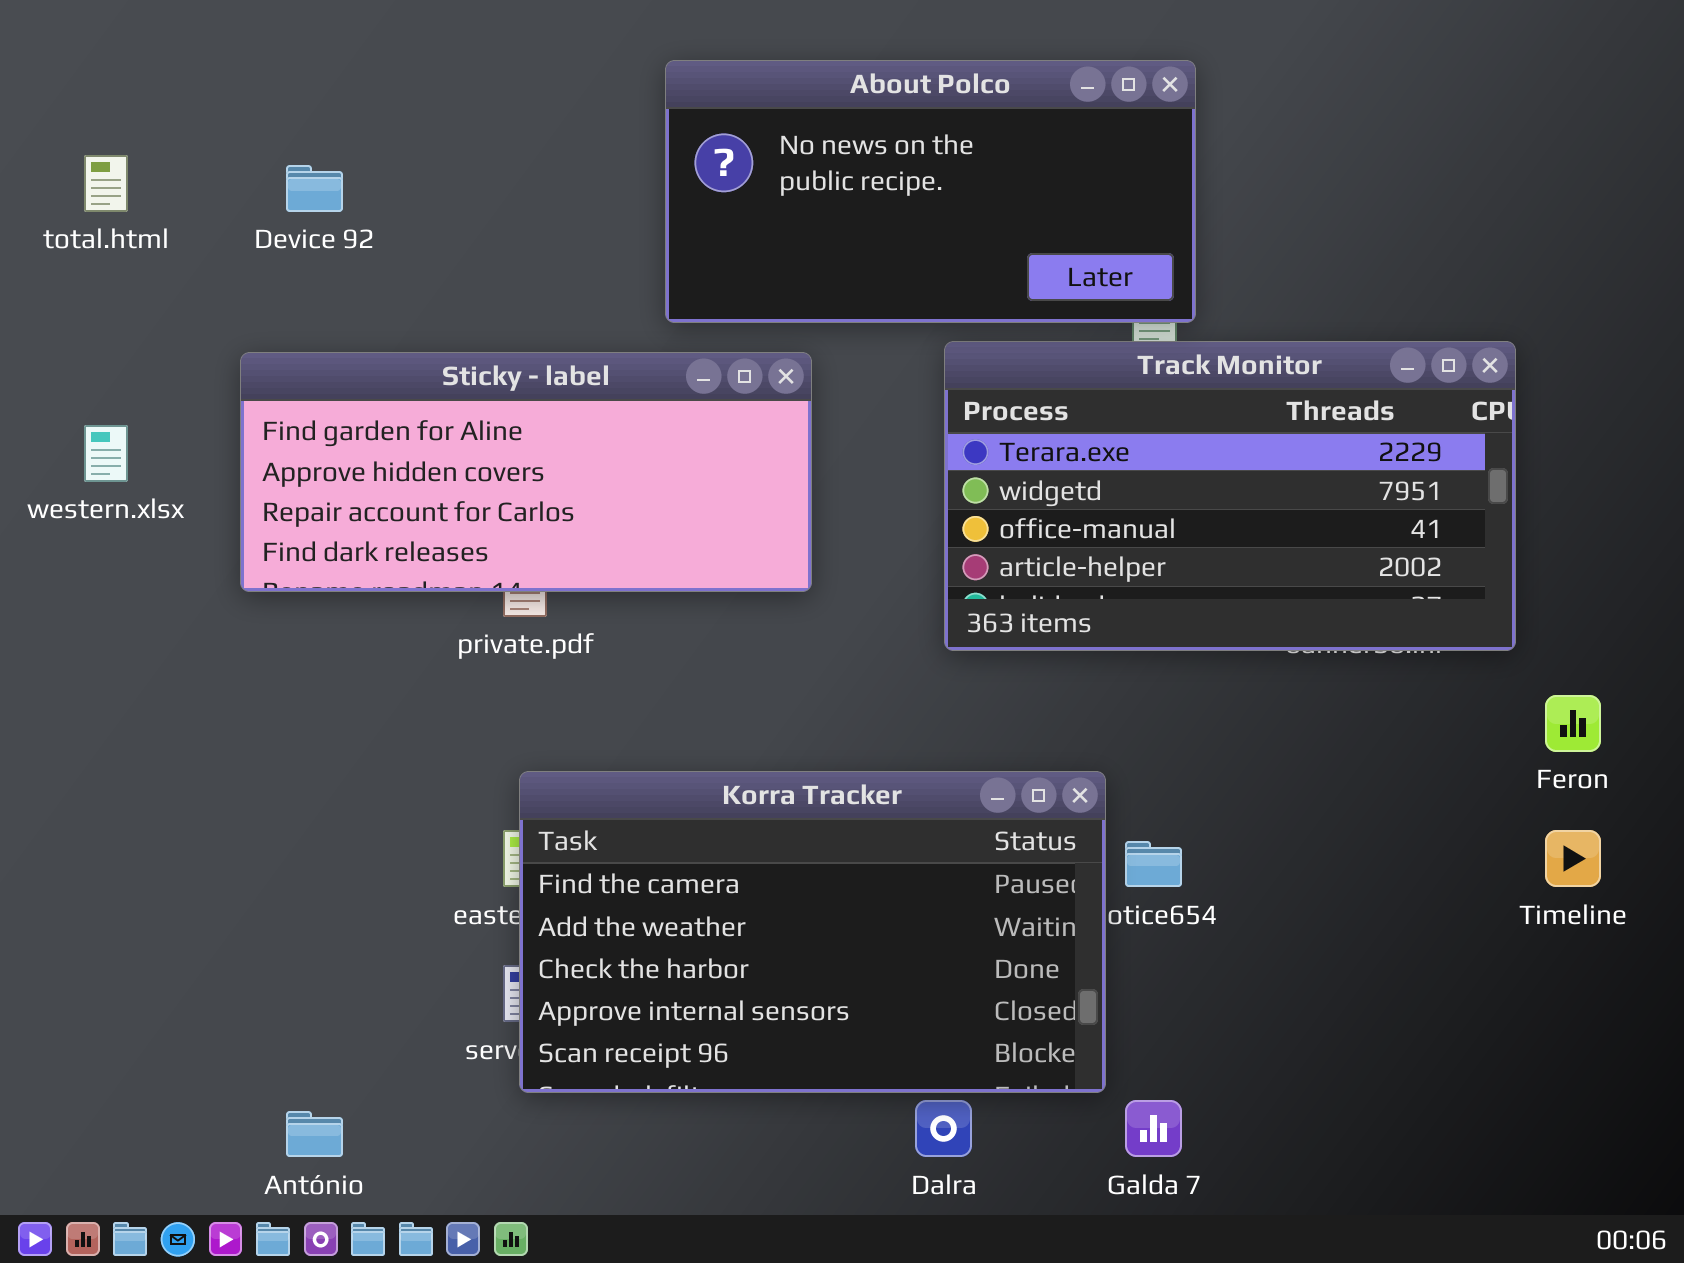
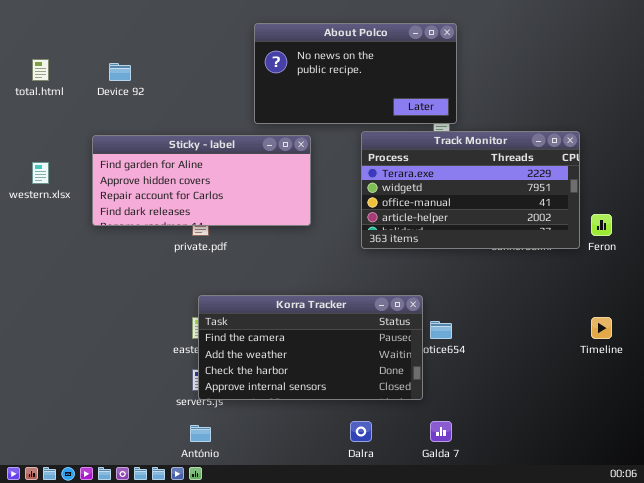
Feron: [1545,695,1601,752] -> [591,214,612,236], moved
Korra Tracker: [519,771,1106,1093] -> [198,295,423,400], resized
António: [286,1111,343,1157] -> [190,425,211,442], moved

